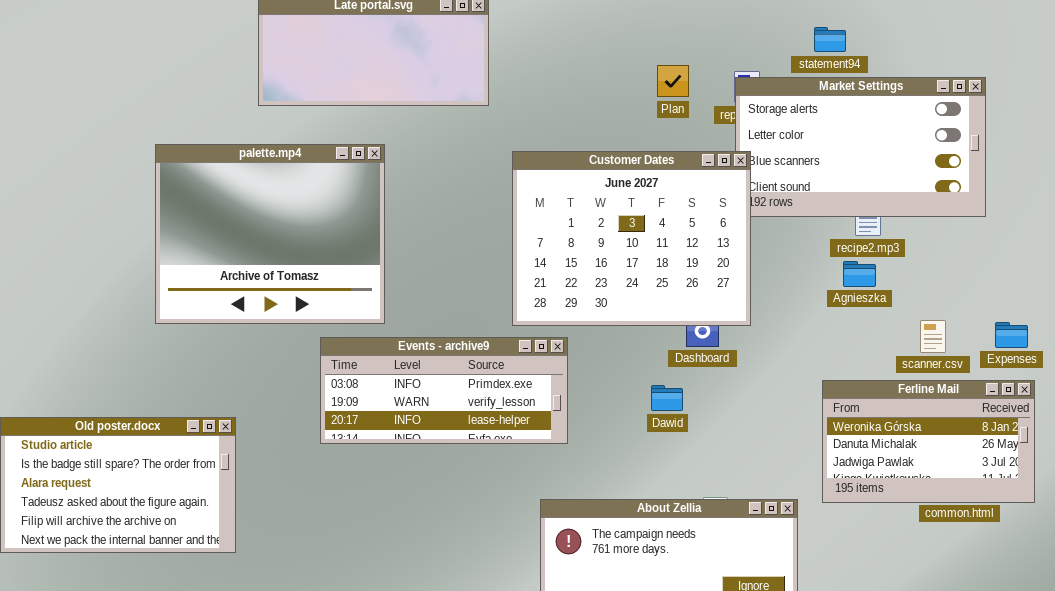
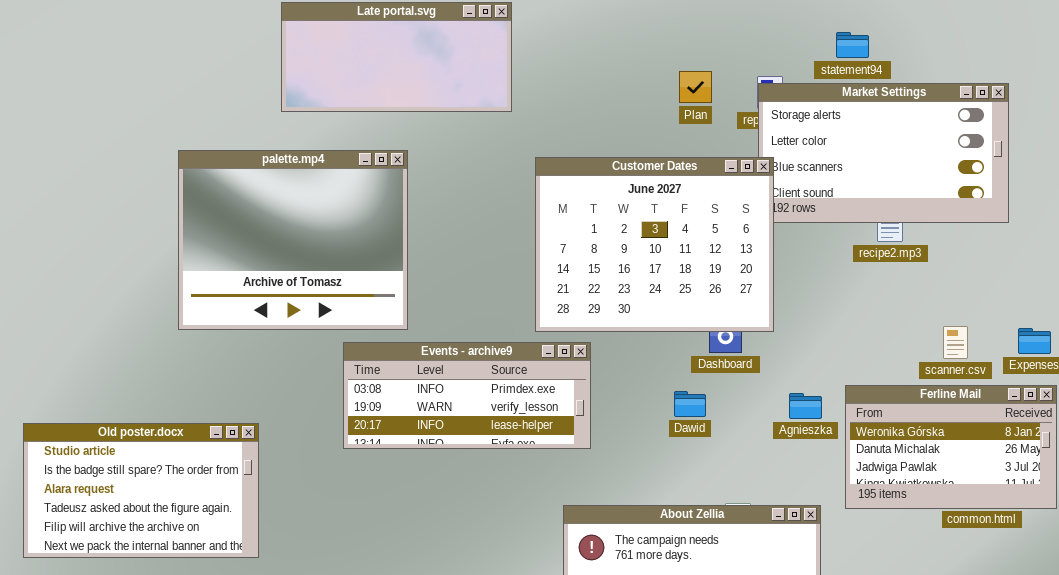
Agnieszka: [843,261,876,287] -> [789,393,822,419], moved

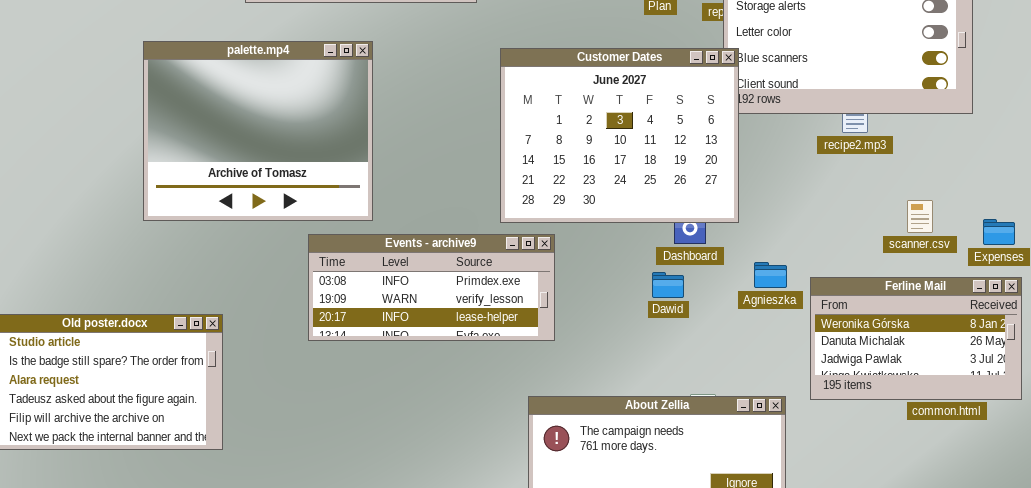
scanner.csv: [943,326,968,359] -> [907,200,933,233], moved
Dawid: [674,391,706,417] -> [652,272,684,298], moved
Agnieszka: [789,393,822,419] -> [754,262,787,288], moved

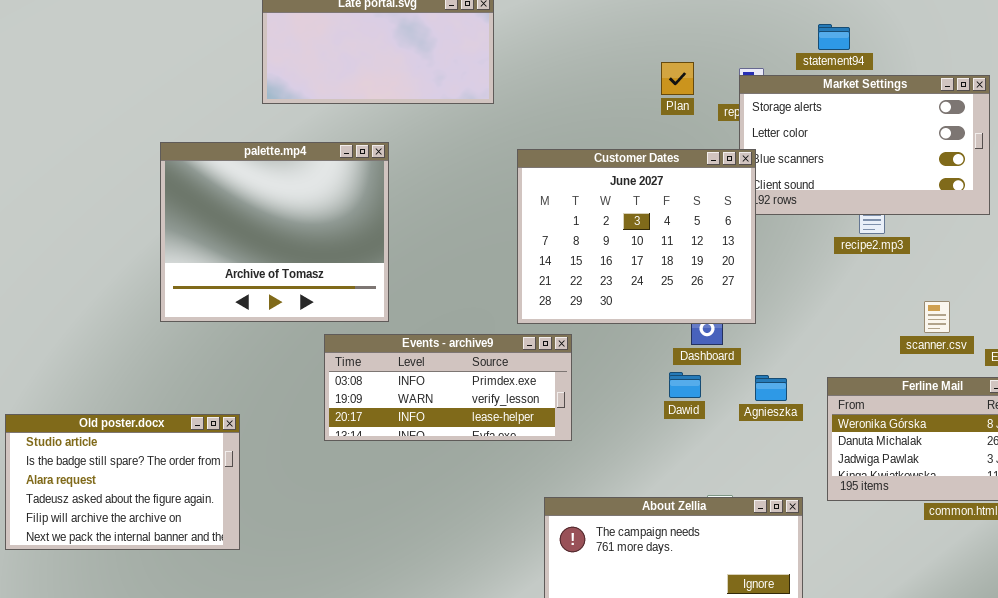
Agnieszka: [754,262,787,288] -> [755,375,787,401], moved

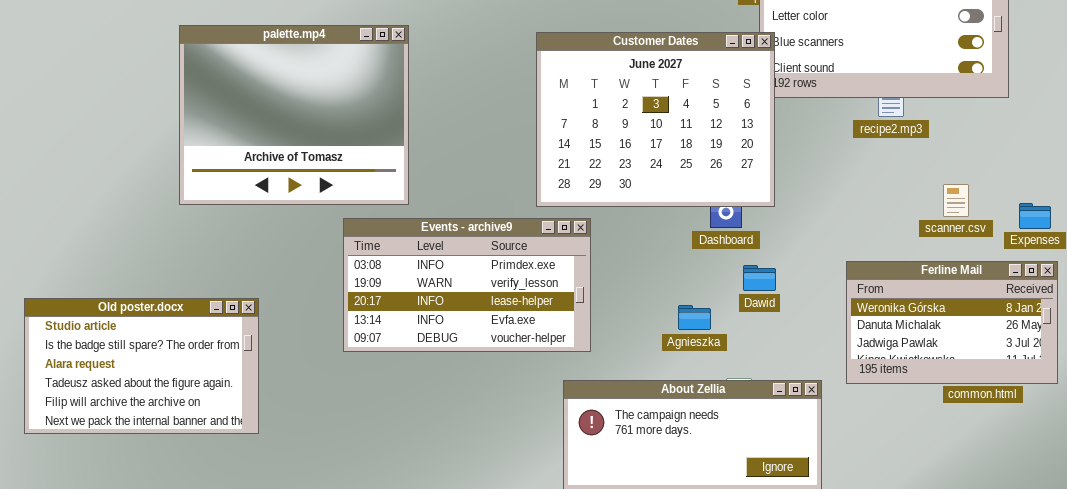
Events - archive9: [324,334,572,441] -> [343,218,591,352], resized
Dawid: [669,372,701,398] -> [743,265,776,291], moved
Agnieszka: [755,375,787,401] -> [678,305,711,330], moved

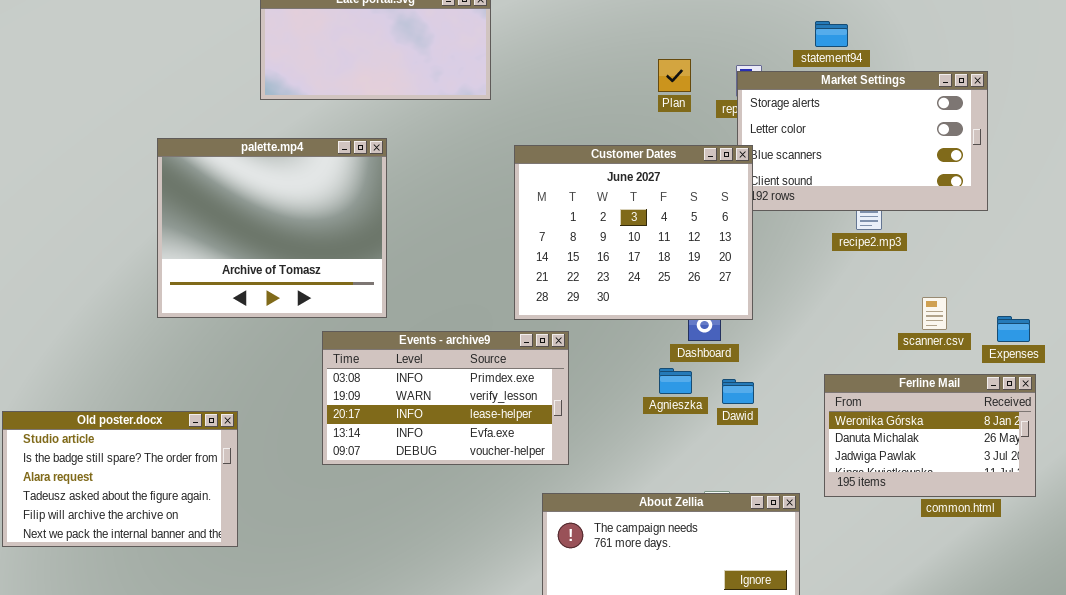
Agnieszka: [678,305,711,330] -> [659,368,692,394], moved

